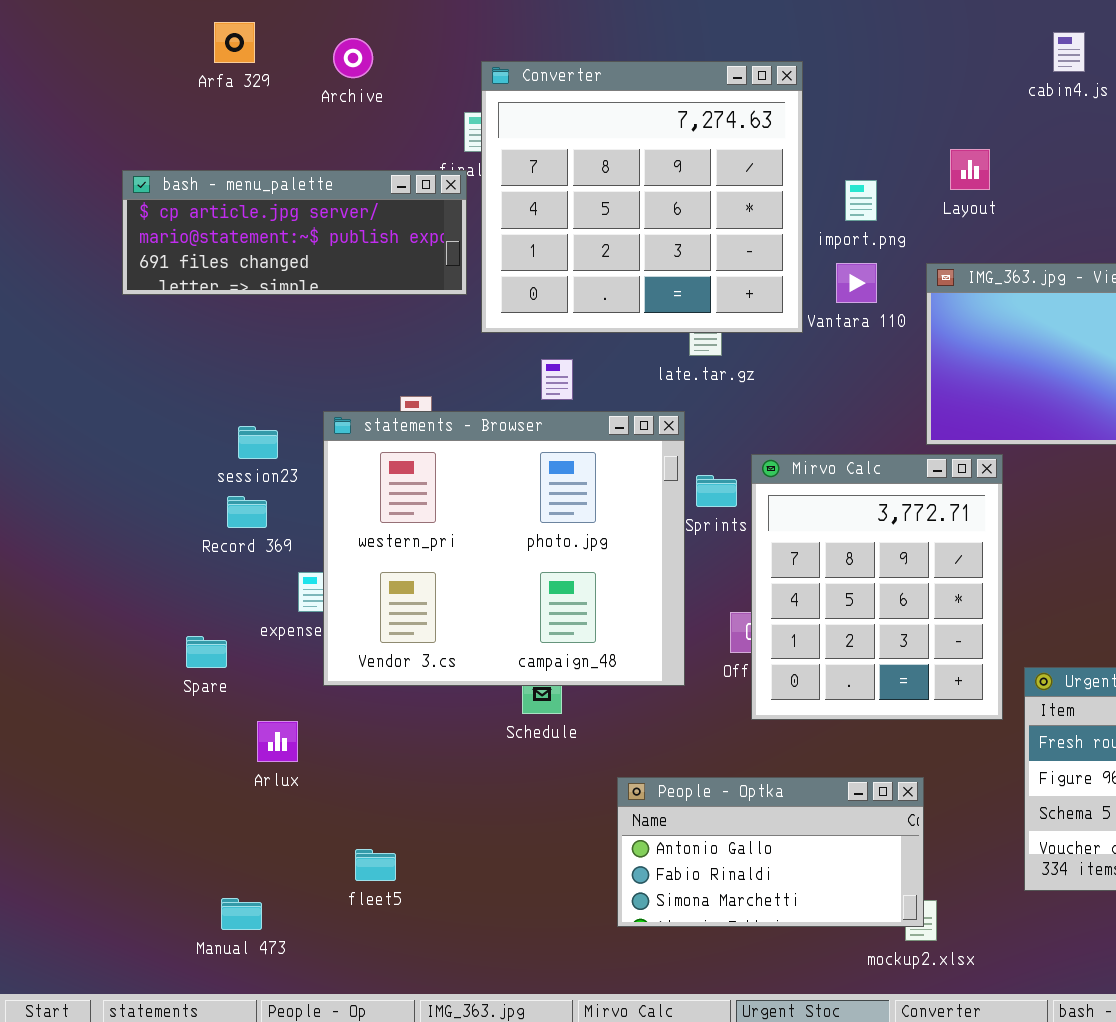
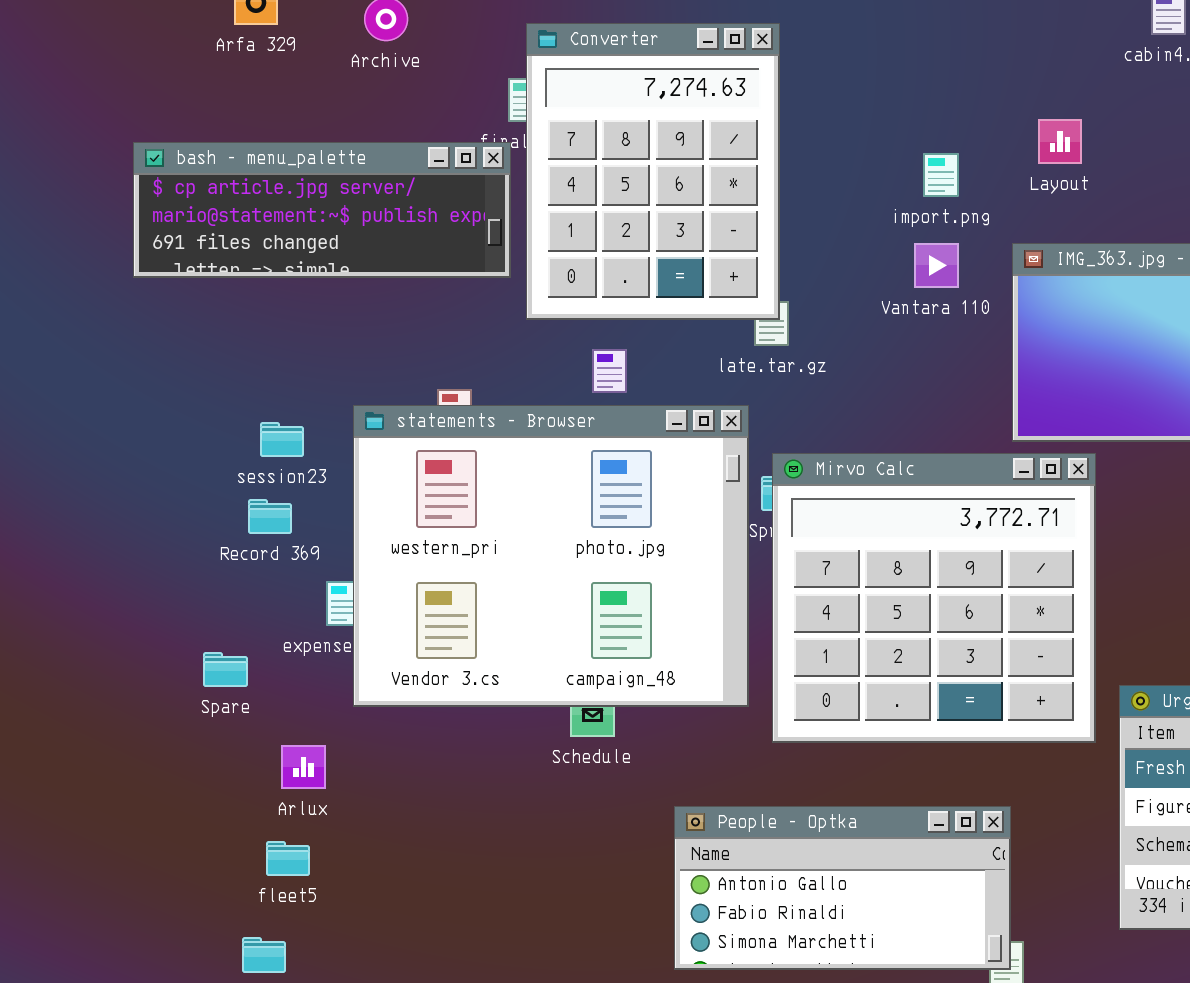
Converter: [481,61,803,333] -> [526,23,780,320], resized
Mirvo Calc: [751,454,1003,720] -> [772,453,1096,743], resized
fleet5: [355,849,396,881] -> [266,841,310,876], moved

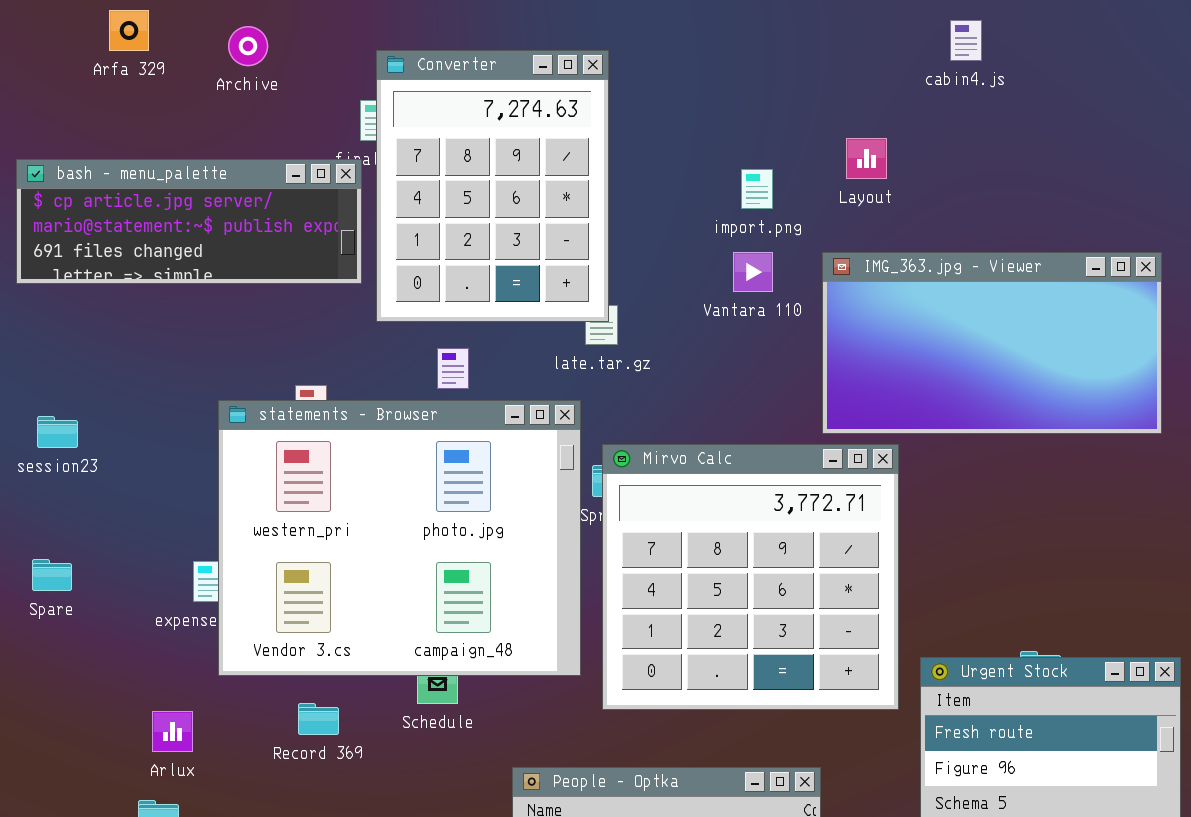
session23: [260,422,304,457] -> [37,416,78,448], moved
Record 369: [248,499,292,534] -> [298,703,339,735], moved
Spare: [203,652,248,687] -> [32,559,72,591], moved

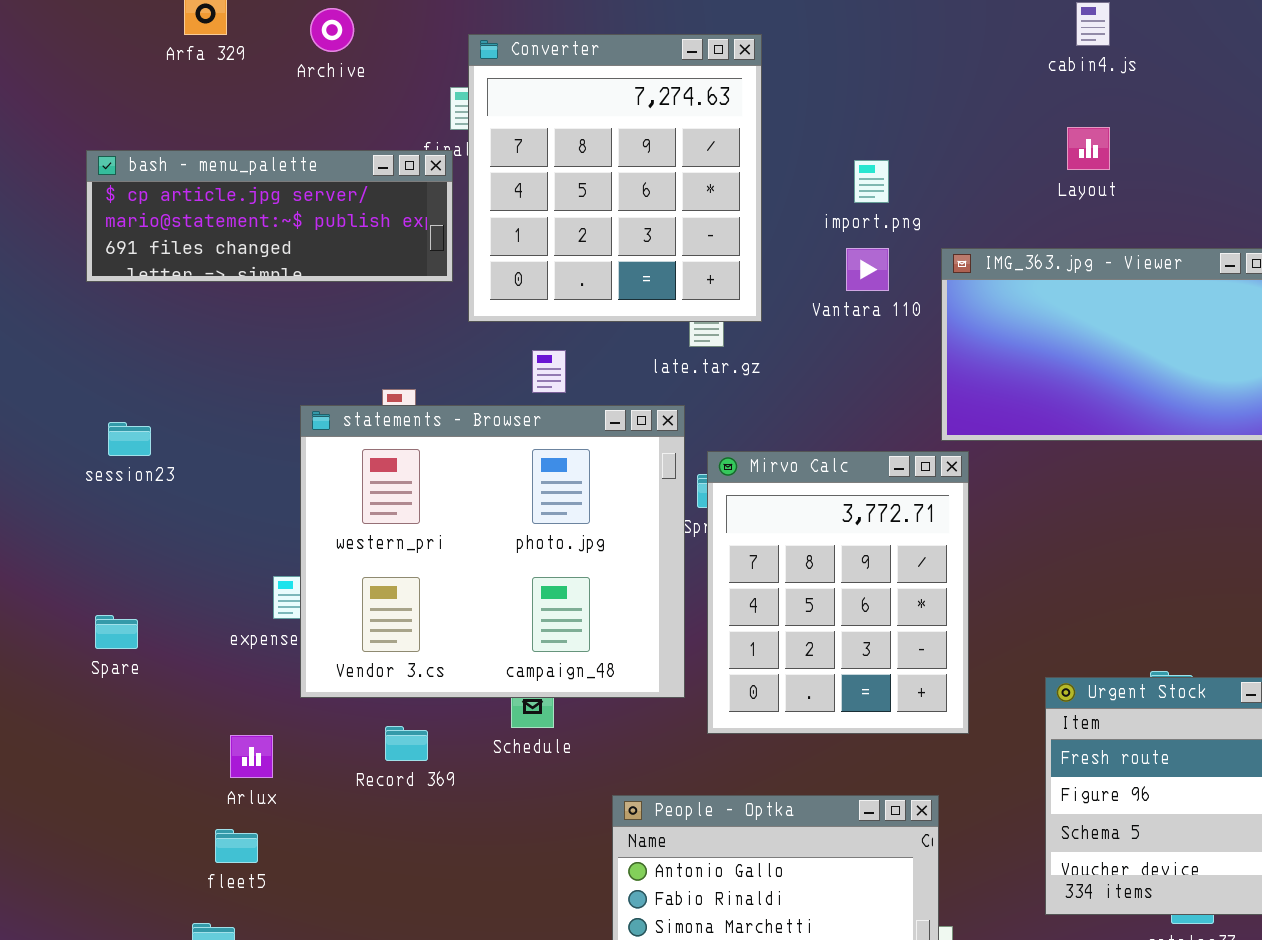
Converter: [376,50,609,322] -> [468,34,762,322], resized
Layout: [846,138,887,179] -> [1067,127,1110,170], moved
Mirvo Calc: [602,444,899,710] -> [707,451,969,734], resized
Spare: [32,559,72,591] -> [95,615,138,649], moved

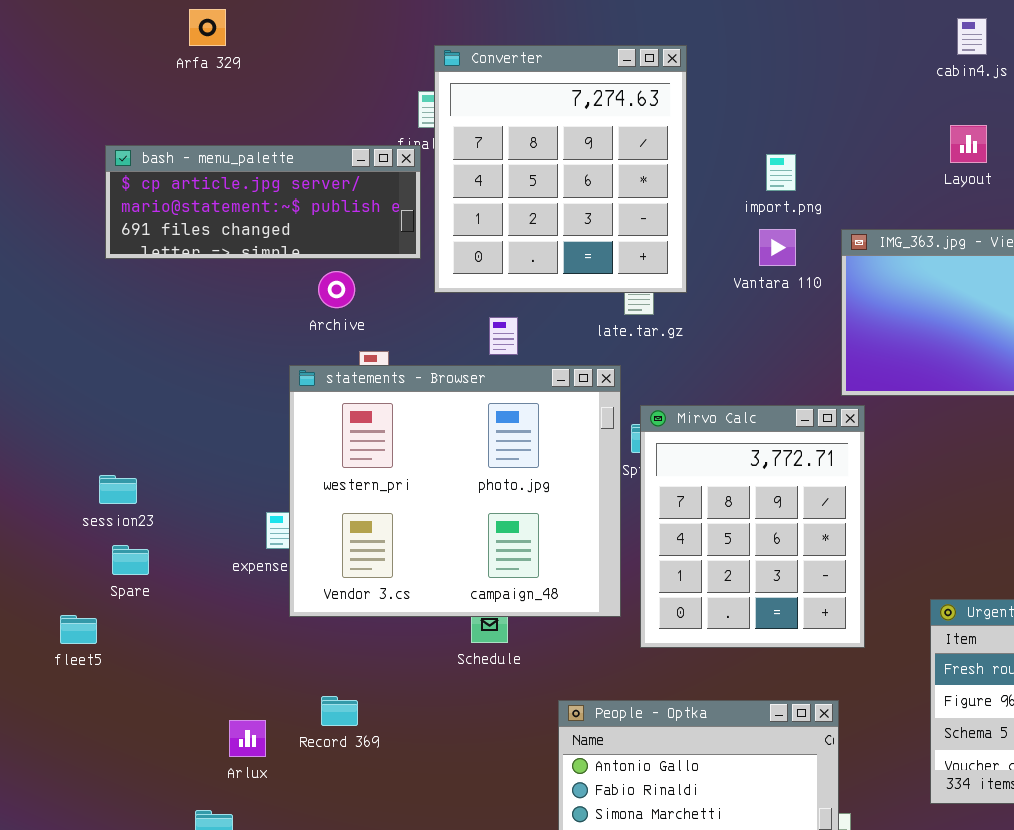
Archive: [310,8,354,52] -> [318,271,355,308], moved
session23: [108,422,151,456] -> [99,475,137,504], moved
Record 369: [385,726,428,761] -> [321,696,358,726], moved
Arlux: [230,735,273,778] -> [229,720,266,757], moved
fleet5: [215,829,258,863] -> [60,615,97,644], moved

